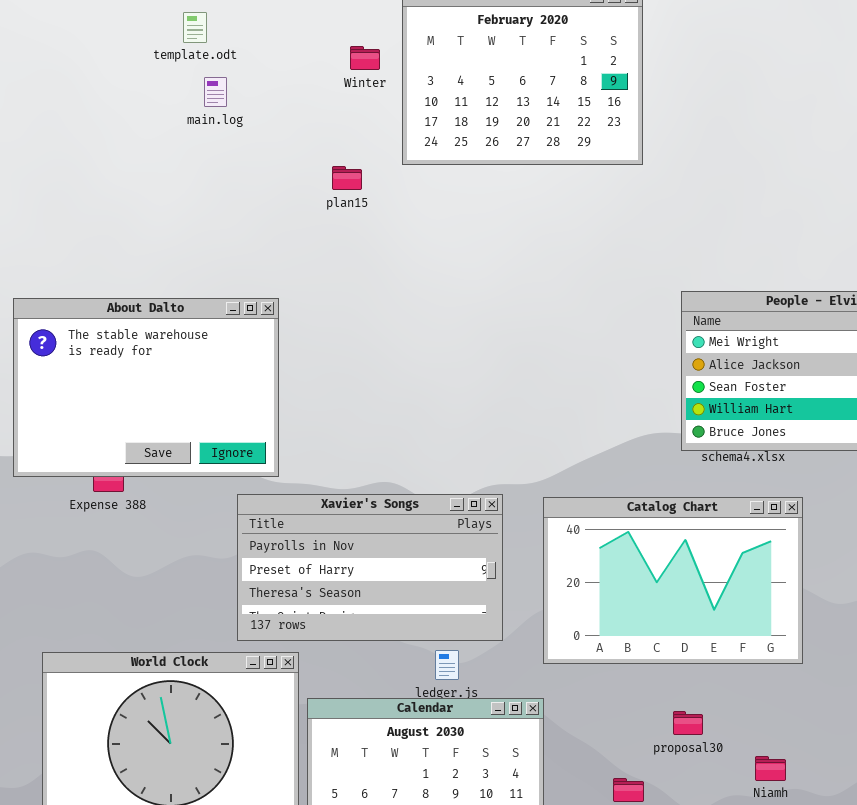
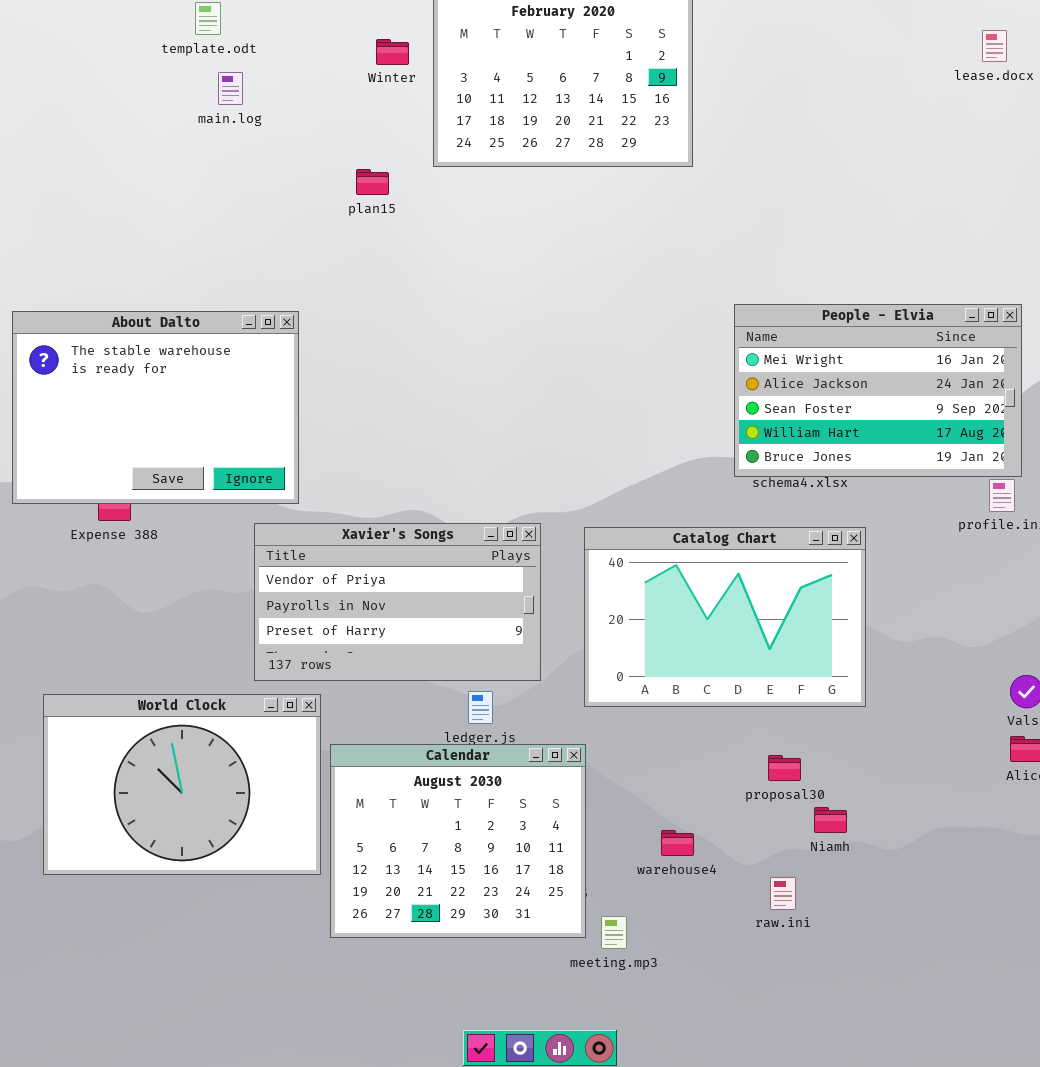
Xavier's Songs: [237,494,503,641] -> [254,523,541,681], scrolled up 1 row
proposal30: [673,711,703,735] -> [768,755,801,781], moved

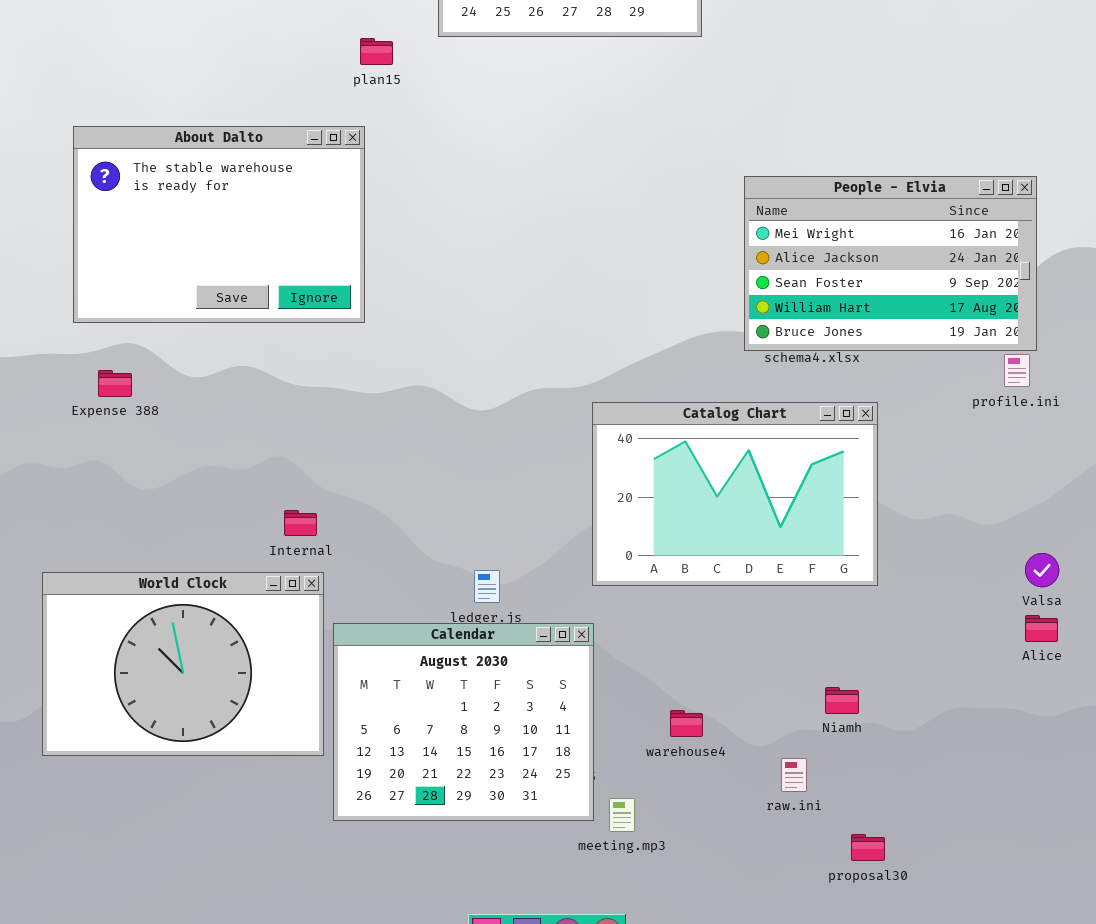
About Dalto: [12,311,299,504] -> [73,126,365,323], moved
Xavier's Songs: [254,523,541,681] -> none, closed
proposal30: [768,755,801,781] -> [851,834,885,861], moved

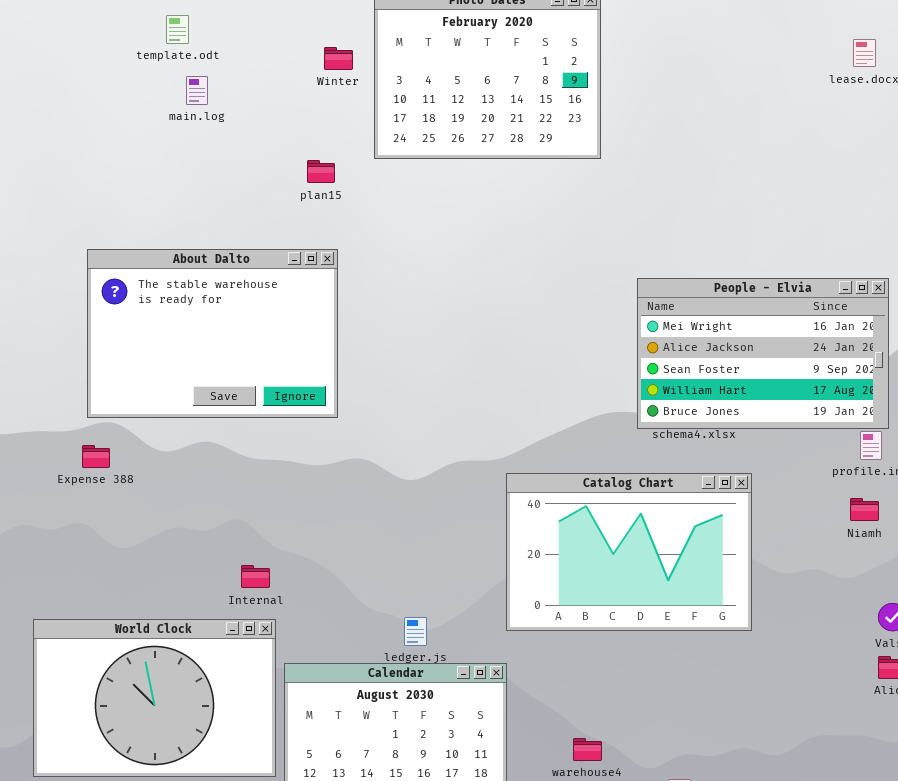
About Dalto: [73,126,365,323] -> [87,249,338,418], moved
Niamh: [825,687,859,714] -> [850,498,879,521], moved

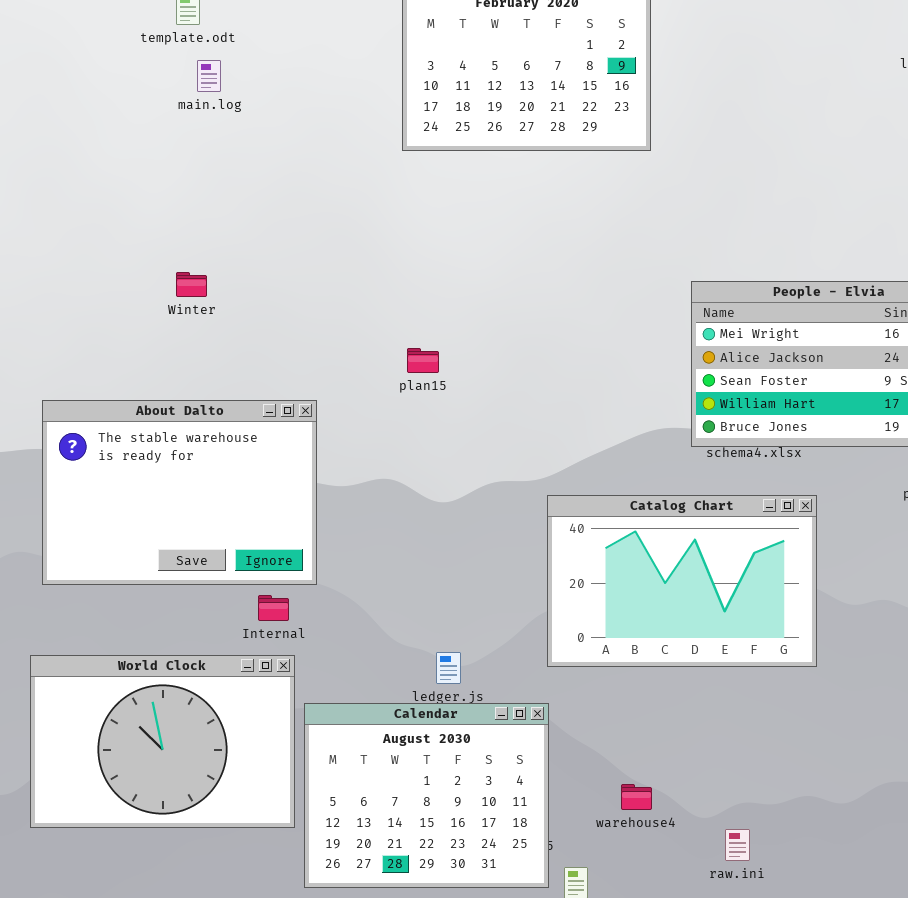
Winter: [324,47,353,70] -> [176,272,207,297], moved
plan15: [307,160,335,183] -> [407,348,439,373], moved
About Dalto: [87,249,338,418] -> [42,400,317,585], moved

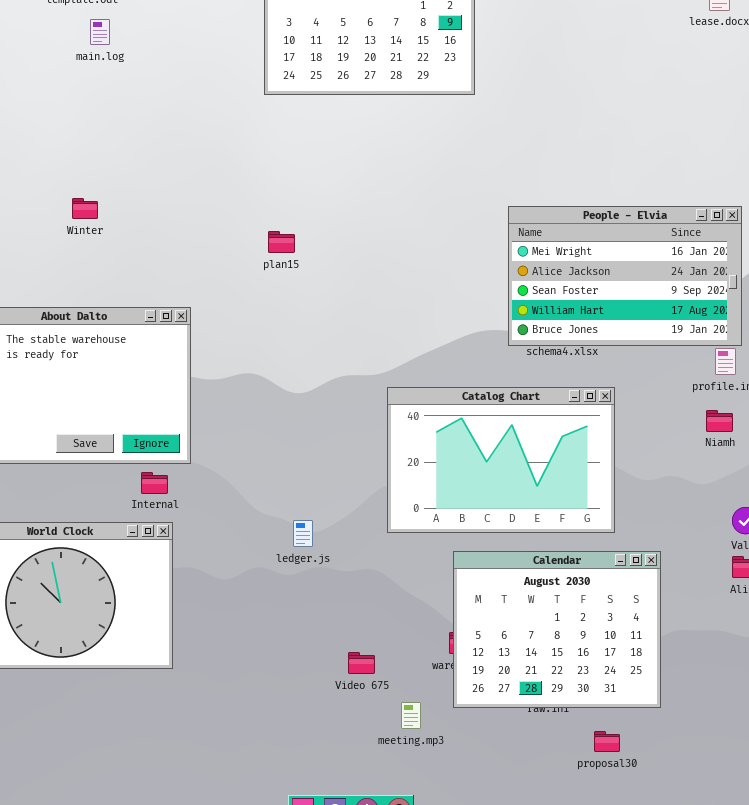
plan15: [407,348,439,373] -> [268,231,295,253], moved
Calendar: [304,703,549,888] -> [453,551,661,708], moved

